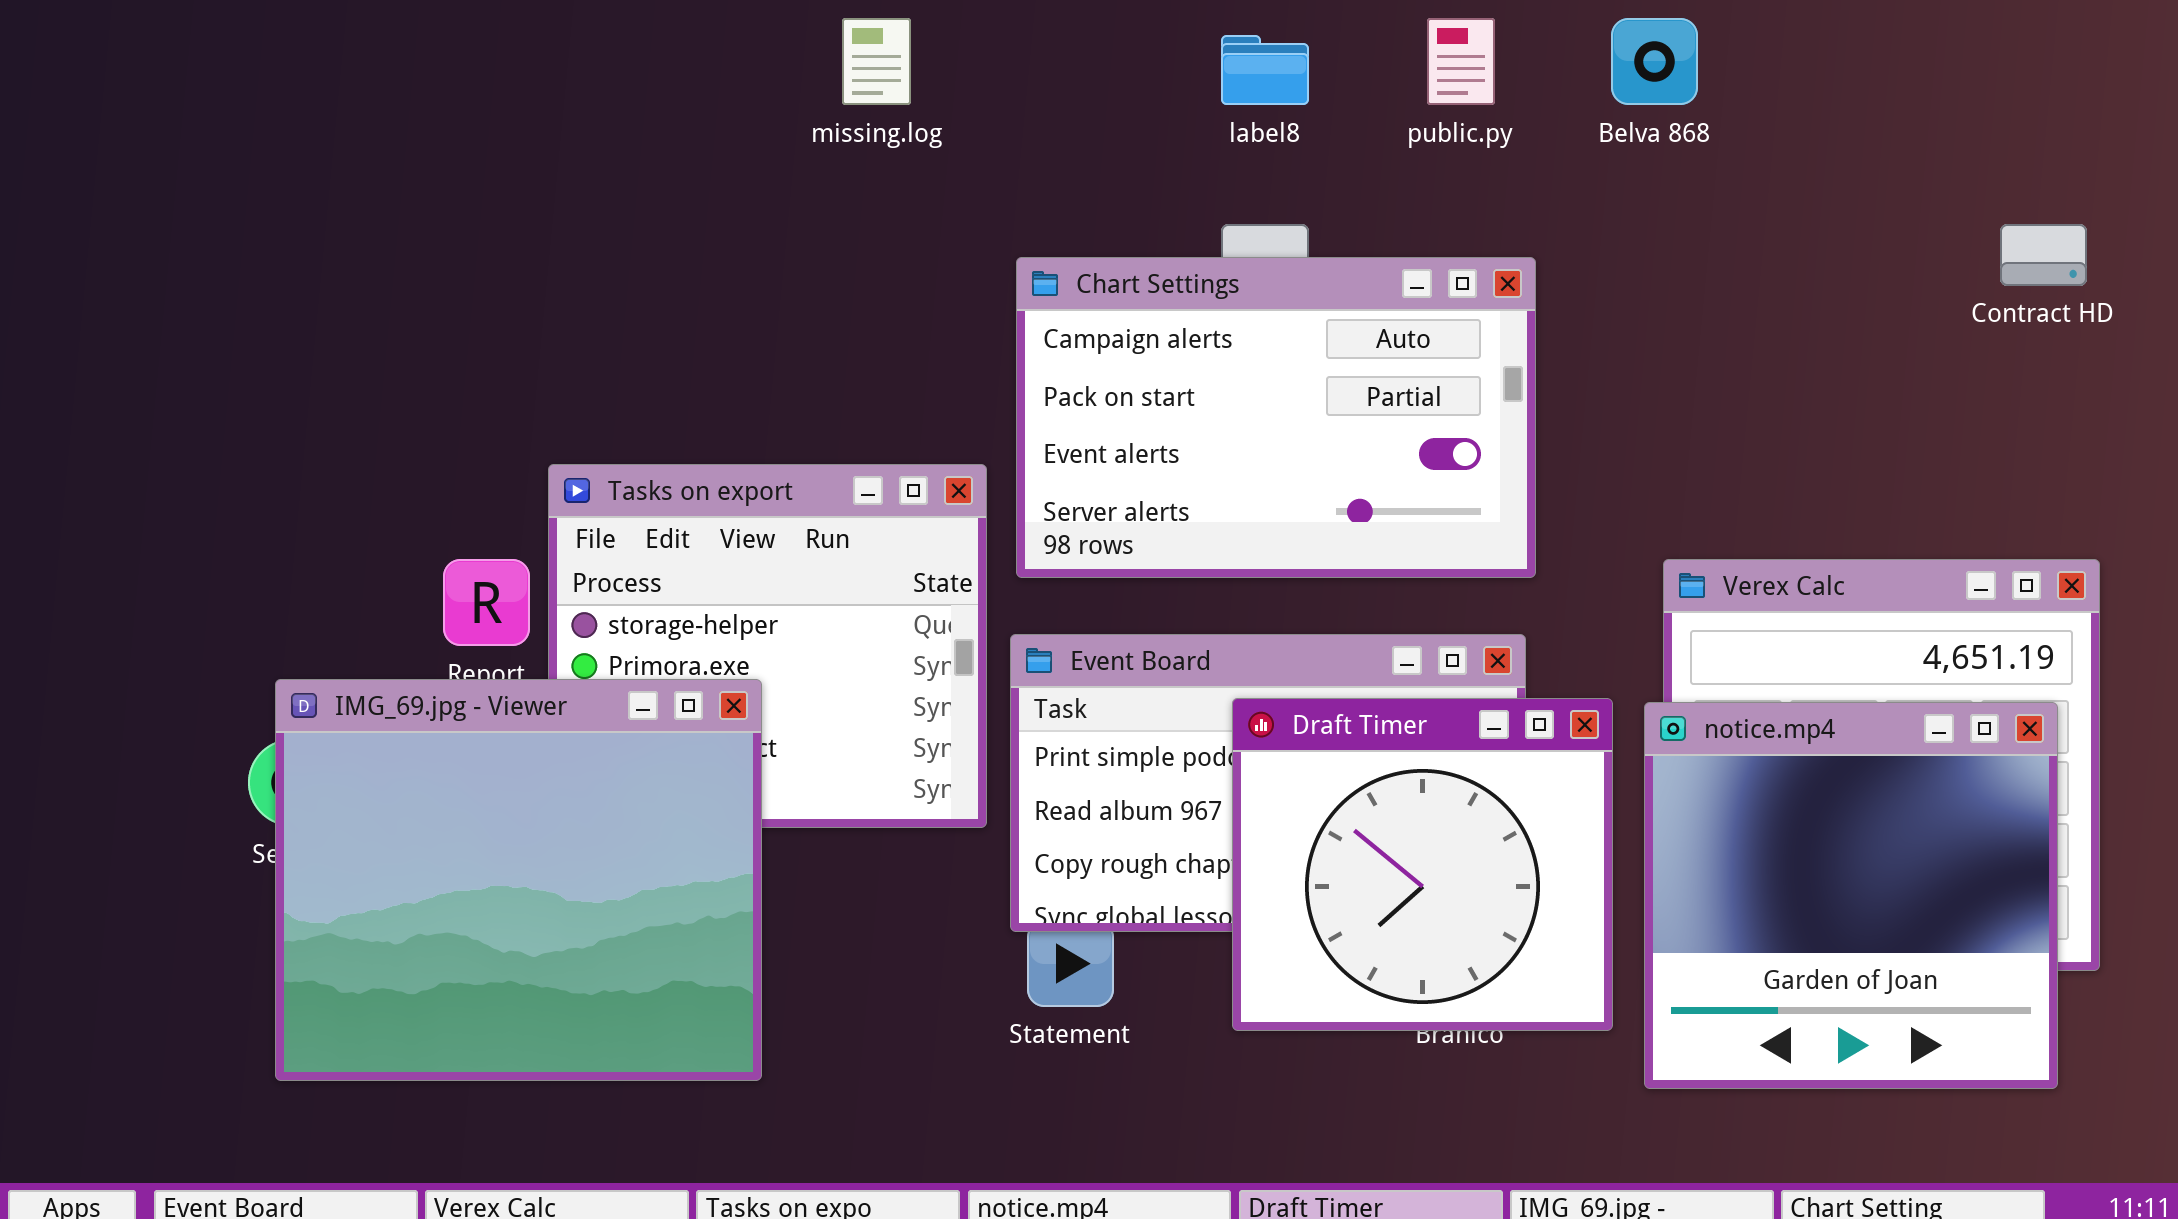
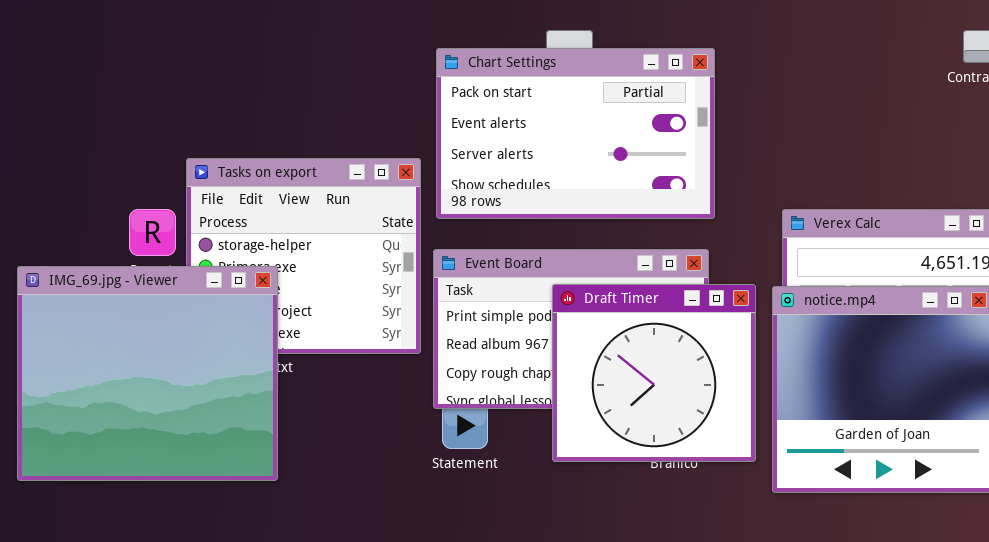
Chart Settings: [1016,257,1536,578] -> [436,48,715,219], scrolled down 1 row
IMG_69.jpg - Viewer: [275,679,762,1081] -> [17,266,278,481], moved

